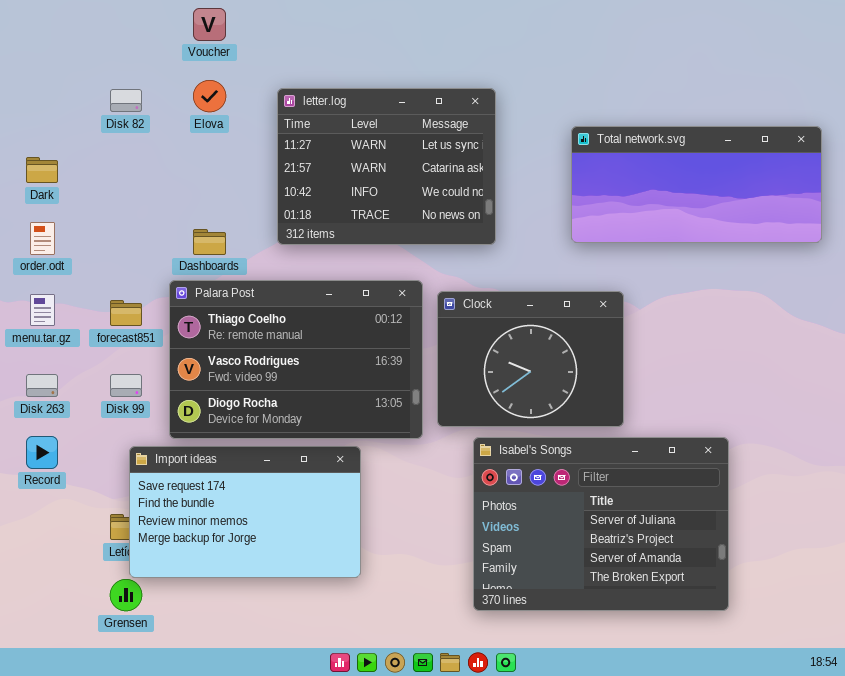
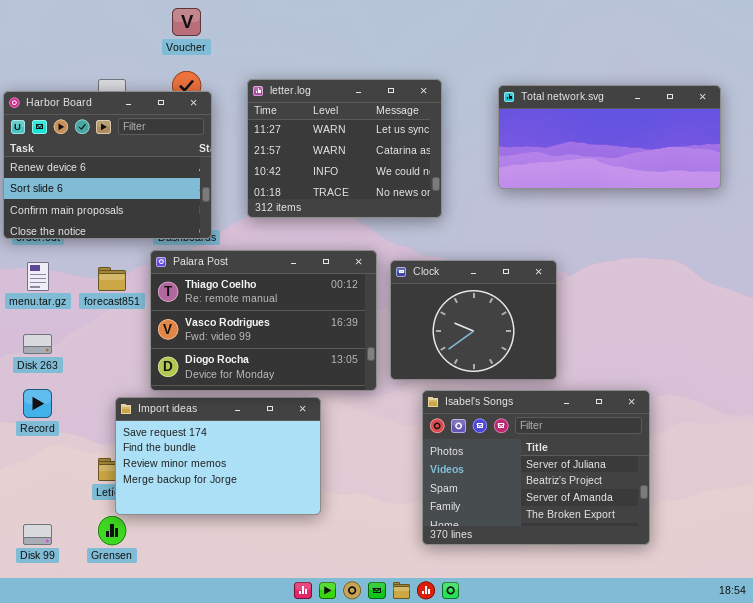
Harbor Board: none -> [3,91,212,239], opened
Total network.svg: [571,126,822,243] -> [498,85,721,189], moved
Disk 99: [110,374,142,397] -> [23,524,52,545], moved

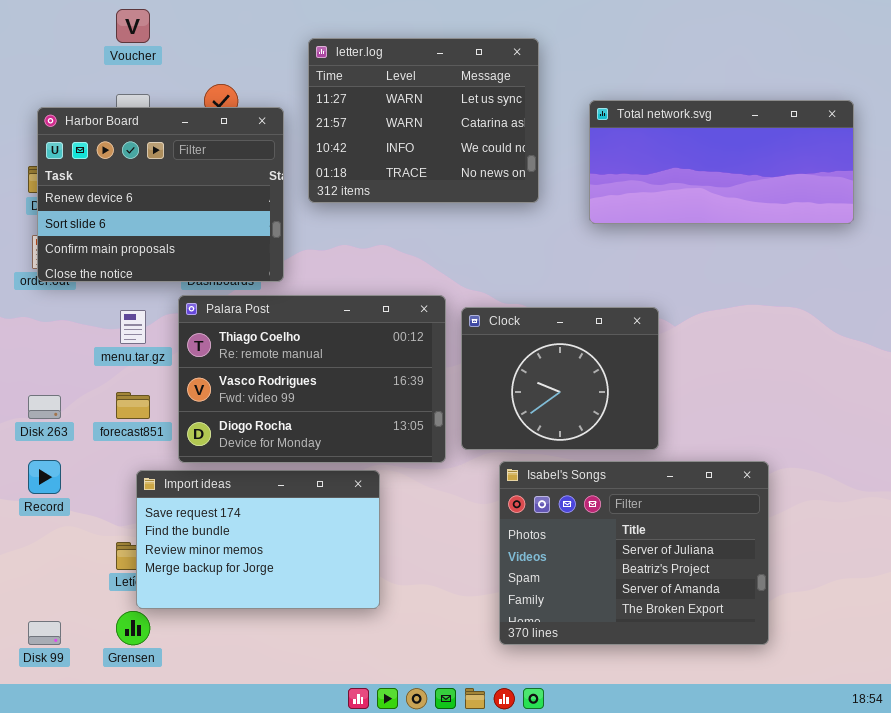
Voucher: [172,8,201,36] -> [116,9,150,43], moved
letter.log: [247,79,442,218] -> [308,38,539,203], moved
Harbor Board: [3,91,212,239] -> [37,107,284,282], moved
menu.tar.gz: [27,262,49,291] -> [120,310,146,344], moved
forecast851: [98,267,126,291] -> [116,392,150,419], moved

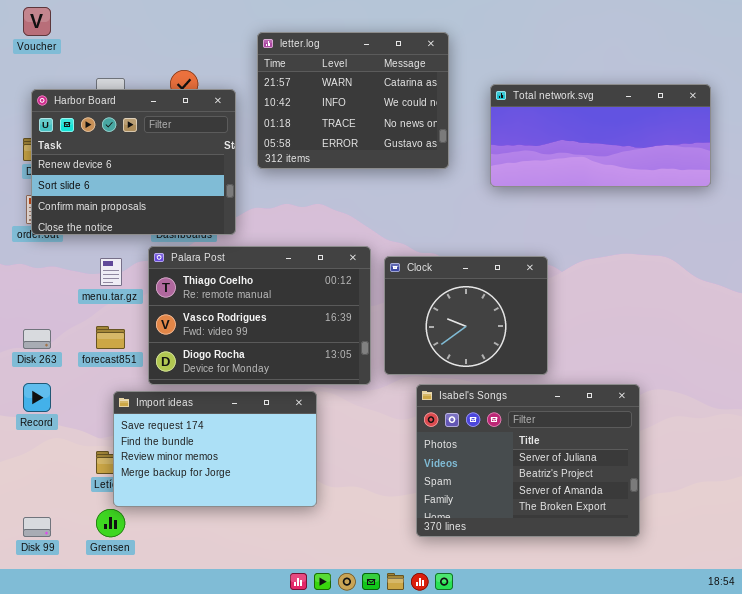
Voucher: [116,9,150,43] -> [23,7,51,36], moved
letter.log: [308,38,539,203] -> [257,32,449,169], scrolled down 1 row

